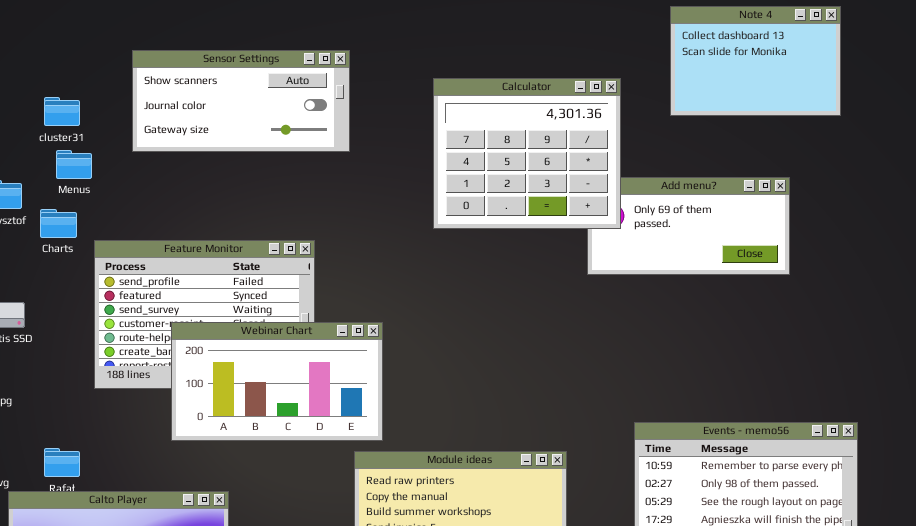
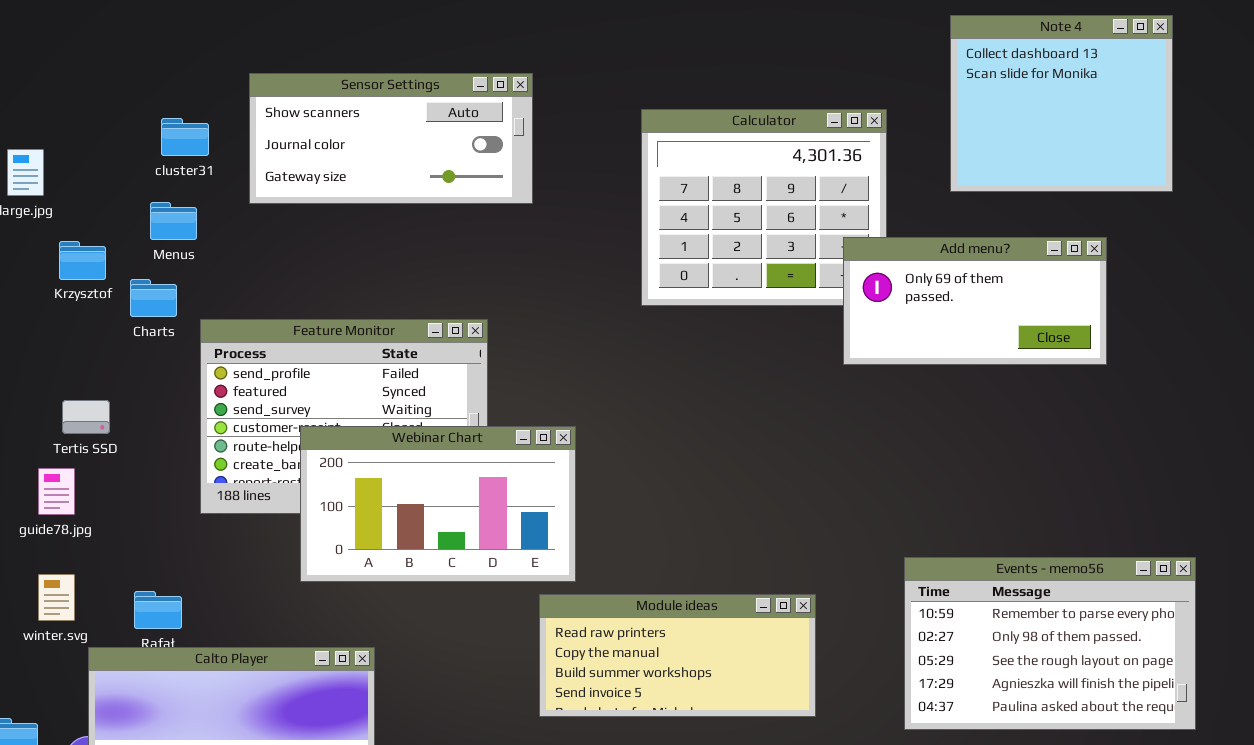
Note 4: [670,6,841,116] -> [950,15,1173,192], resized
cluster31: [44,97,80,126] -> [161,118,209,156], moved
Add menu?: [587,177,790,275] -> [843,237,1107,365], raised

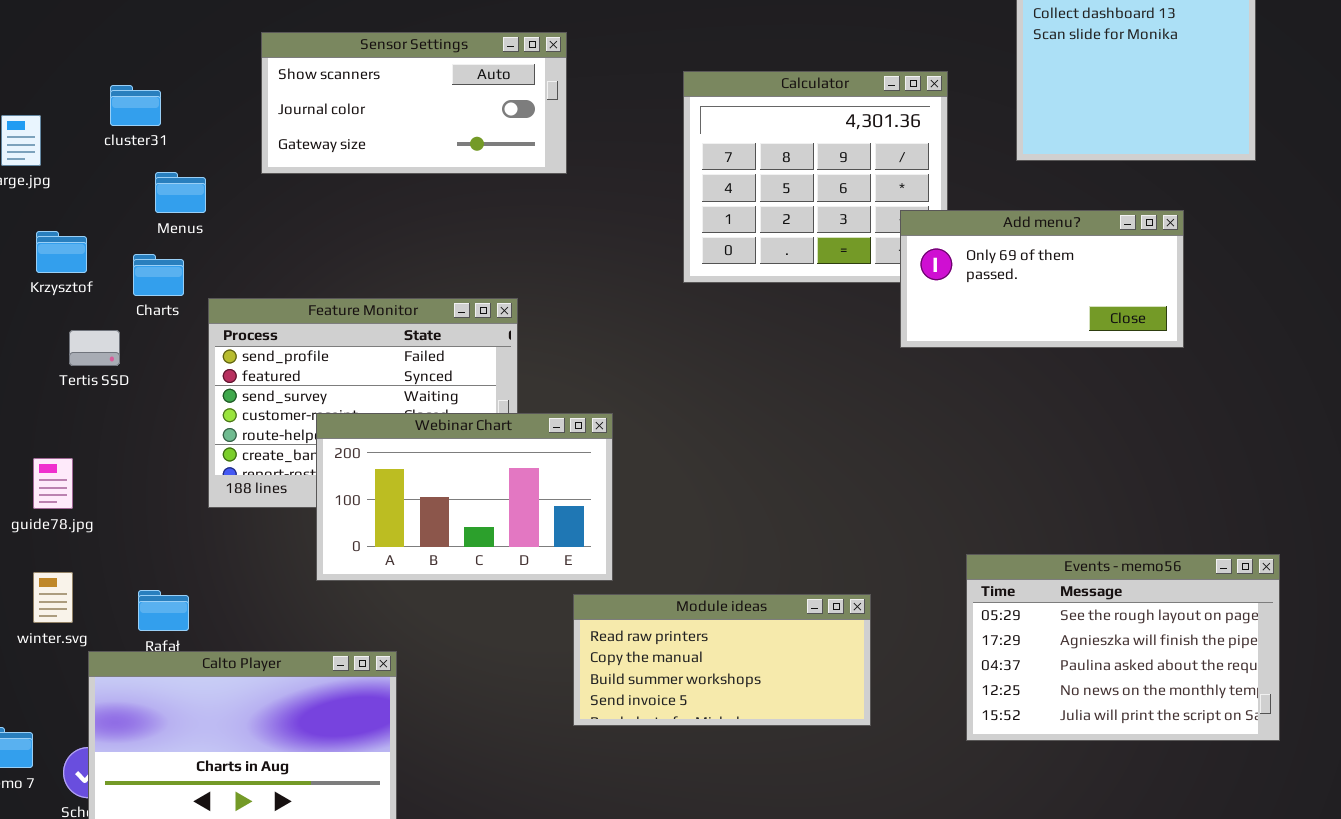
cluster31: [161,118,209,156] -> [110,85,161,126], moved
Krzysztof: [59,241,106,280] -> [36,231,87,273], moved
Tertis SSD: [62,400,110,434] -> [69,330,120,366], moved
Events - memo56: [904,557,1196,730] -> [966,554,1280,741], scrolled down 2 rows

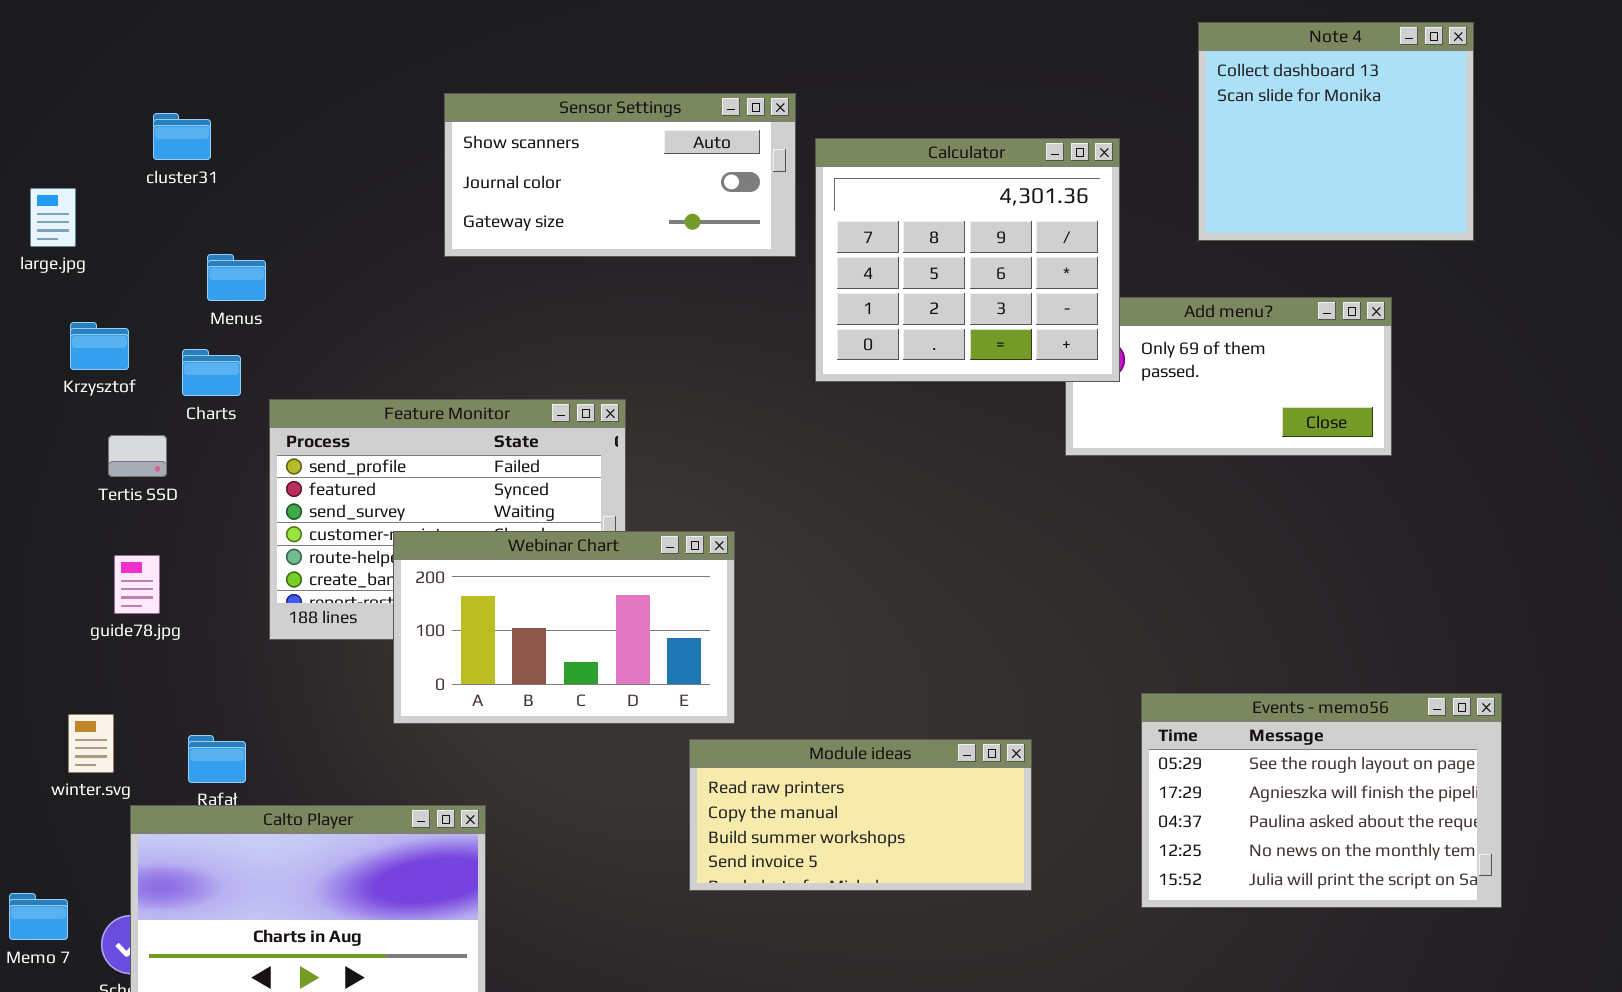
Sensor Settings: [261,32,567,174] -> [444,93,796,257], moved
Calculator: [683,71,948,283] -> [815,138,1120,382], raised
cluster31: [110,85,161,126] -> [153,113,211,160], moved
guide78.jpg: [33,458,73,509] -> [114,555,160,614], moved

